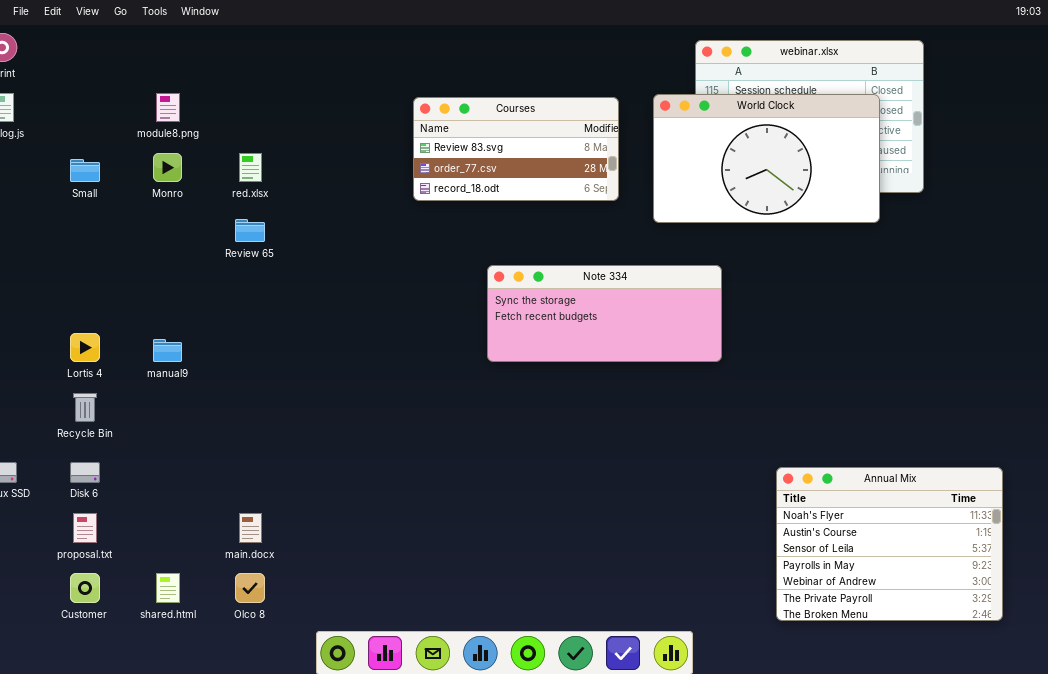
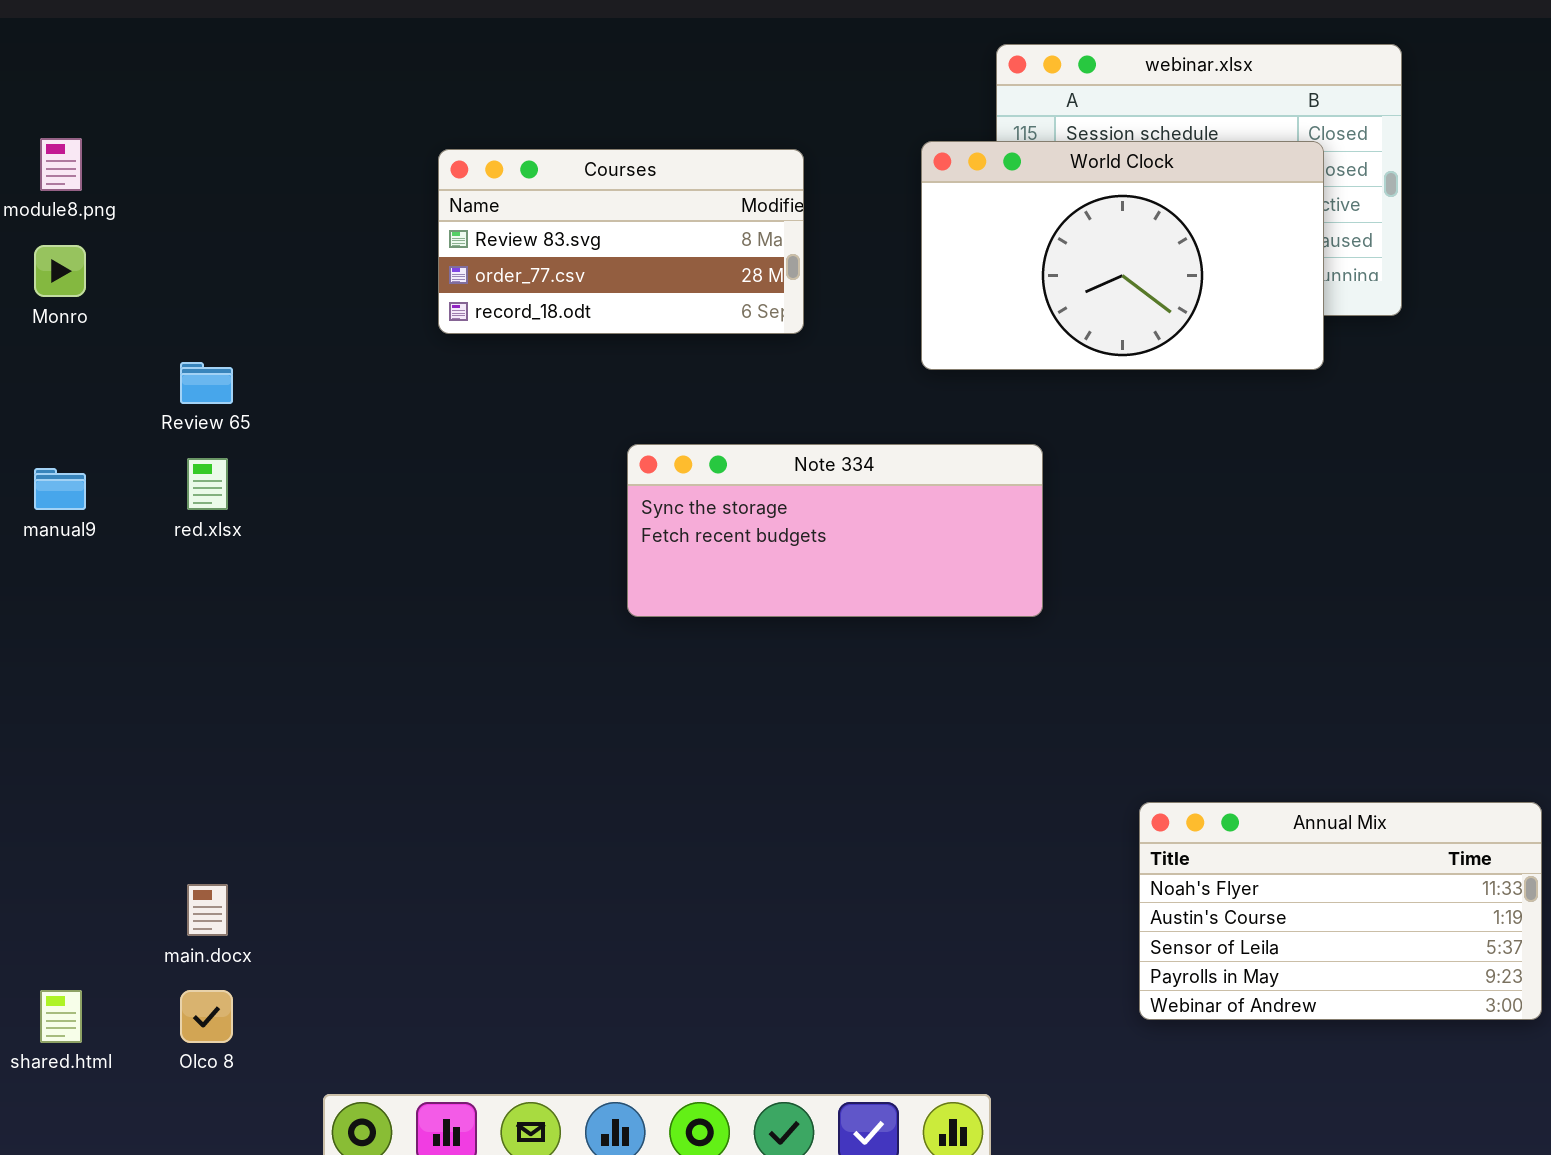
Courses: [413,97,619,201] -> [438,149,804,334], moved
red.xlsx: [239,153,262,182] -> [187,458,228,510], moved
manual9: [153,339,182,362] -> [34,468,86,510], moved
Annual Mix: [776,467,1003,621] -> [1139,802,1542,1020], resized

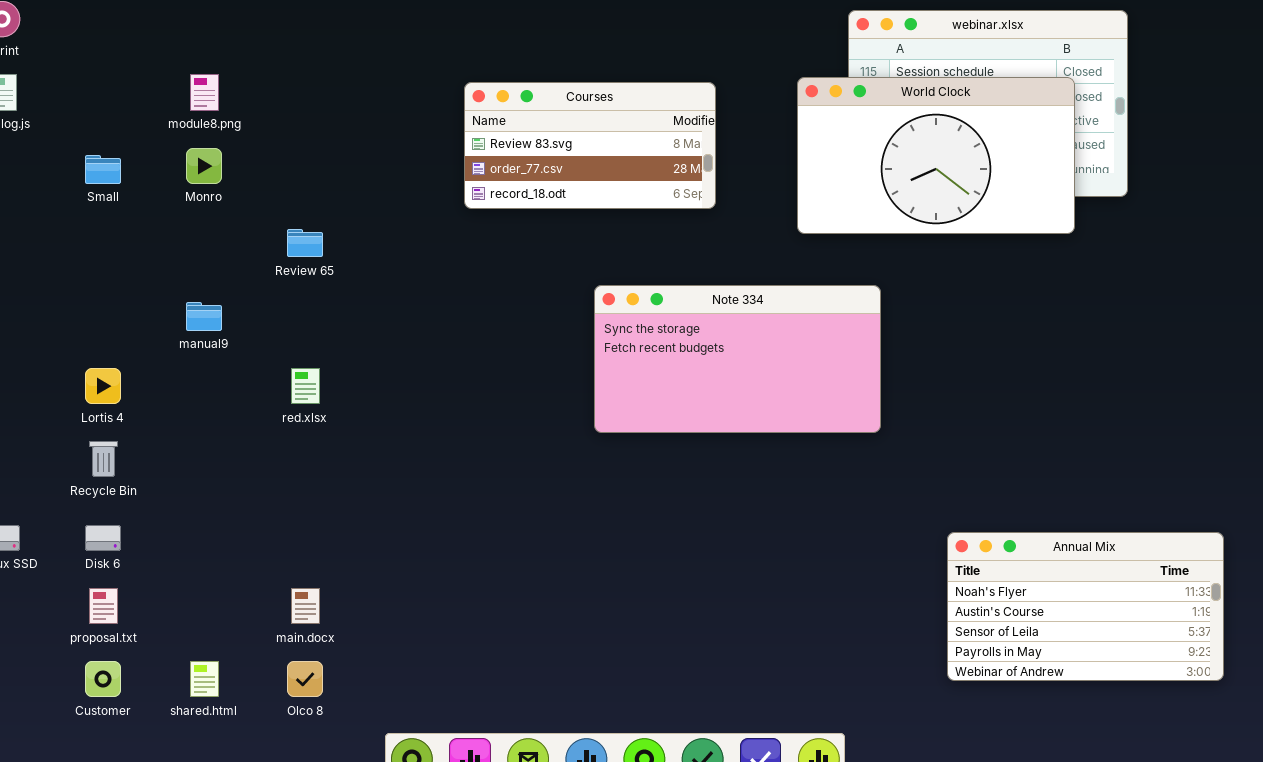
Note 334: [627,444,1043,617] -> [594,285,881,433], resized
red.xlsx: [187,458,228,510] -> [291,368,320,404], moved

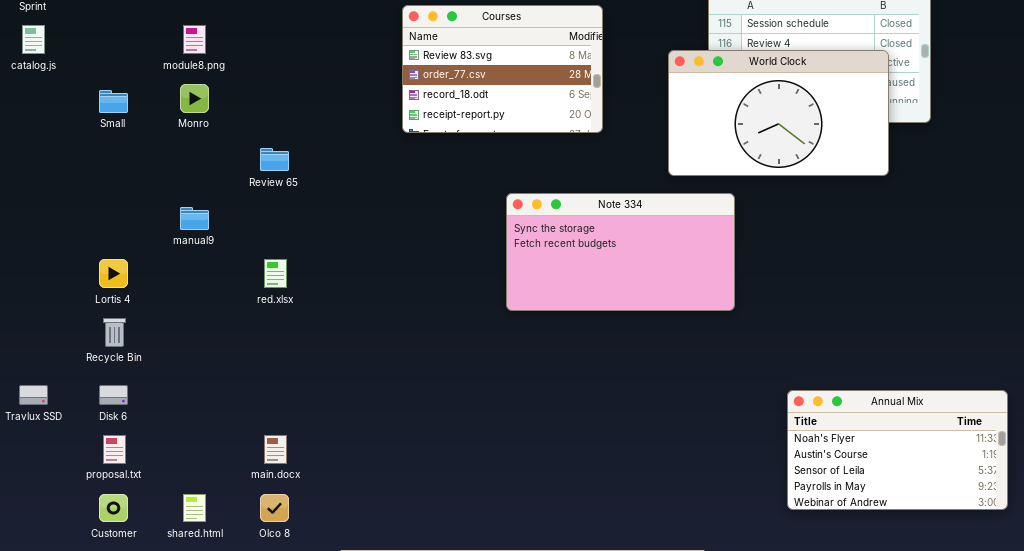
World Clock: [797,77,1075,234] -> [668,50,889,176], moved
Courses: [464,82,716,209] -> [402,5,603,133], resized

